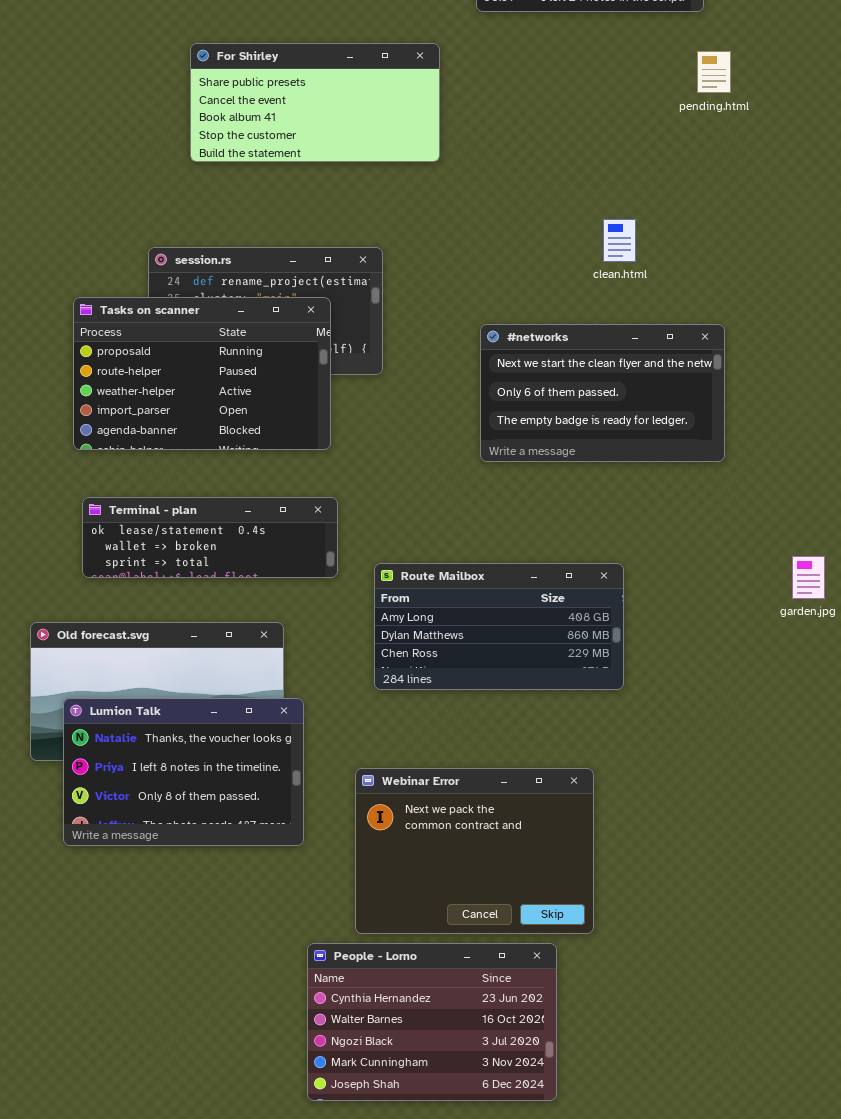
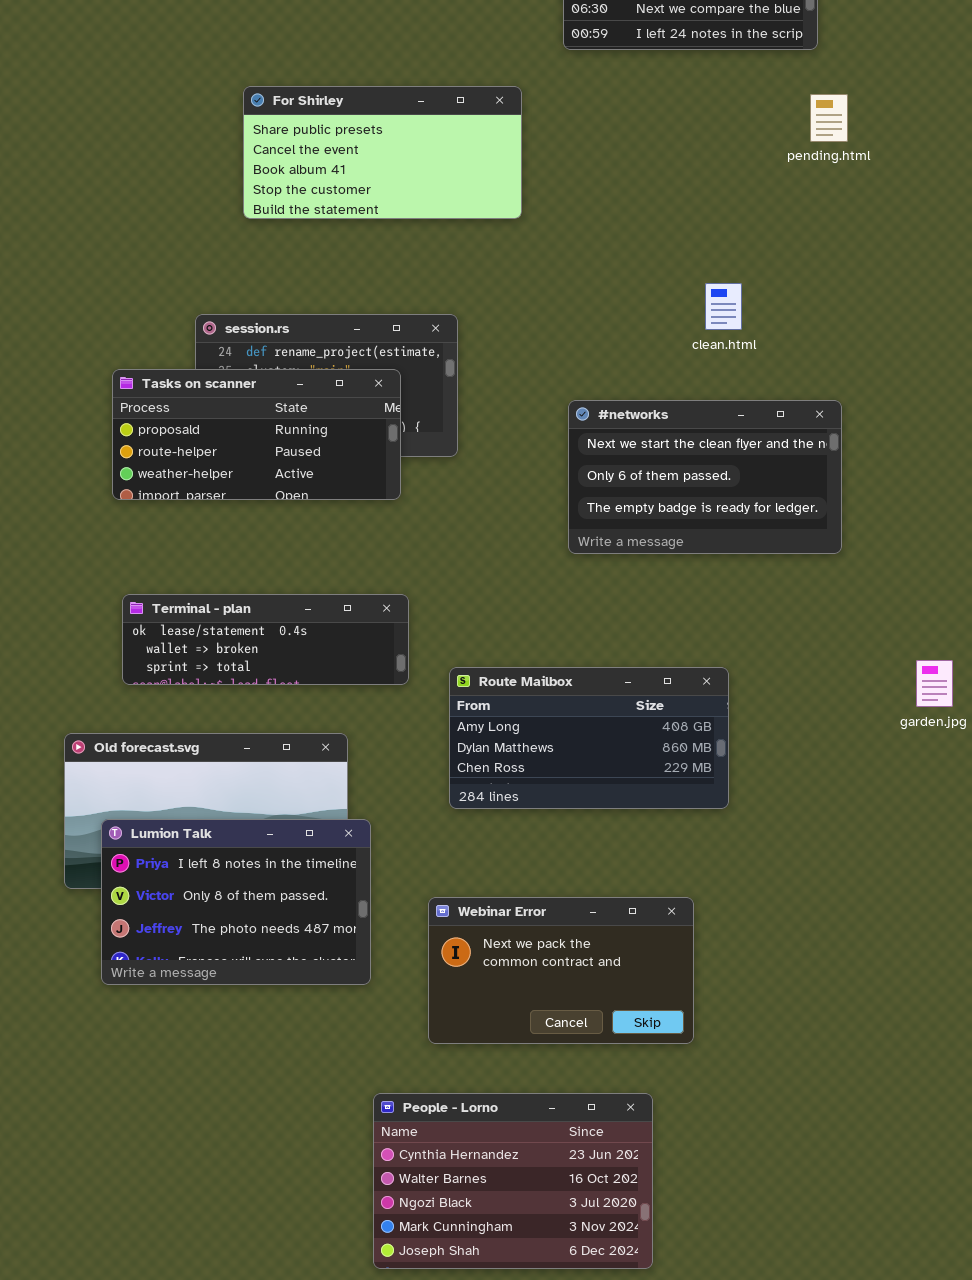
Tasks on scanner: [73,297,331,450] -> [112,369,401,500], resized
Lumion Talk: [63,698,304,846] -> [101,819,371,985], scrolled down 1 row
Webinar Error: [355,768,594,934] -> [428,897,694,1044], resized

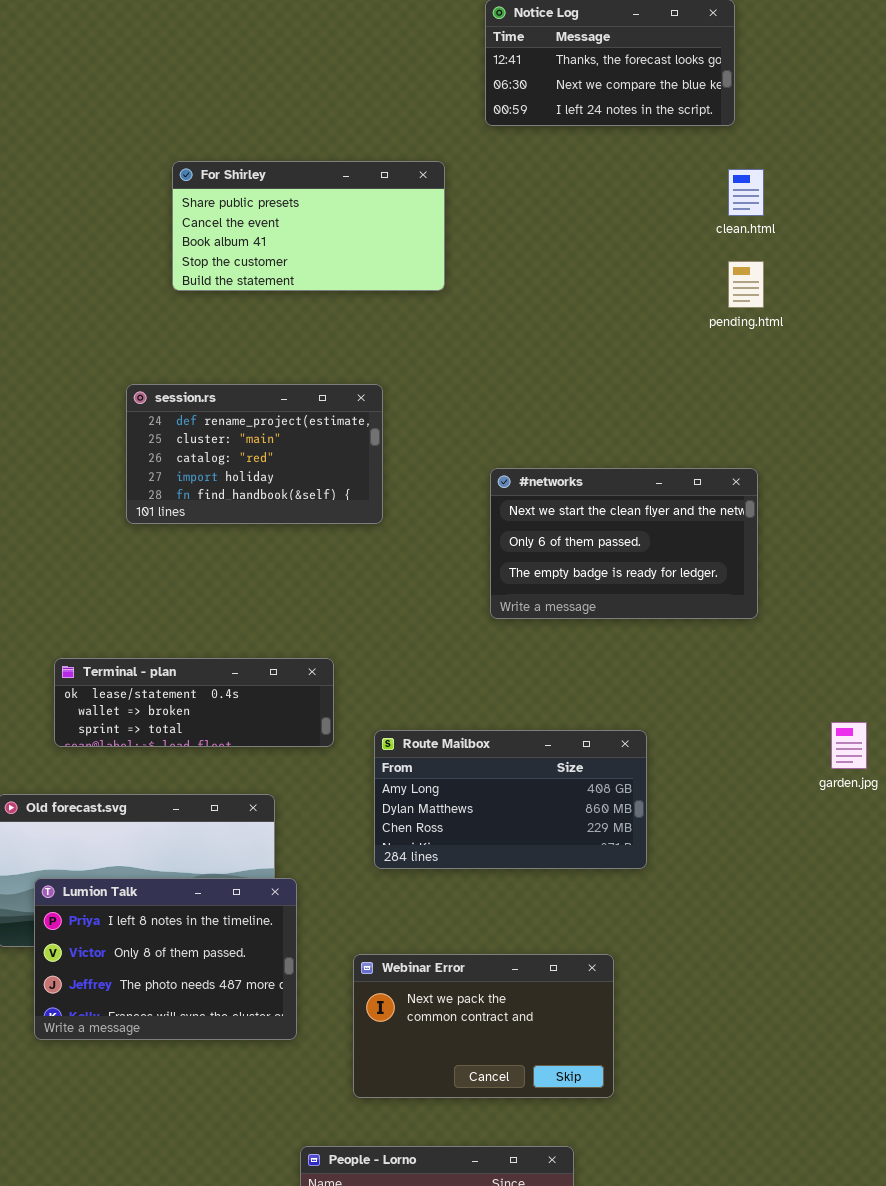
pending.html: [810,94,848,142] -> [728,261,764,308], moved
clean.html: [705,283,742,330] -> [728,169,764,216], moved
Tasks on scanner: [112,369,401,500] -> none, closed

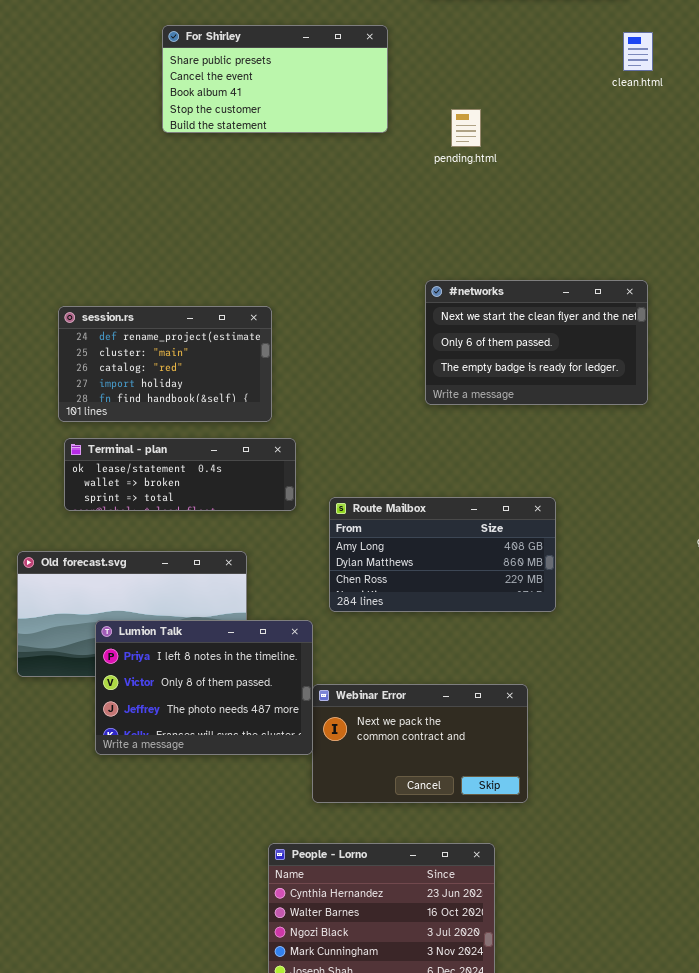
pending.html: [728,261,764,308] -> [451,109,481,147], moved
session.rs: [126,384,383,524] -> [58,306,272,422], moved
Lumion Talk: [34,878,297,1040] -> [95,620,313,755], moved

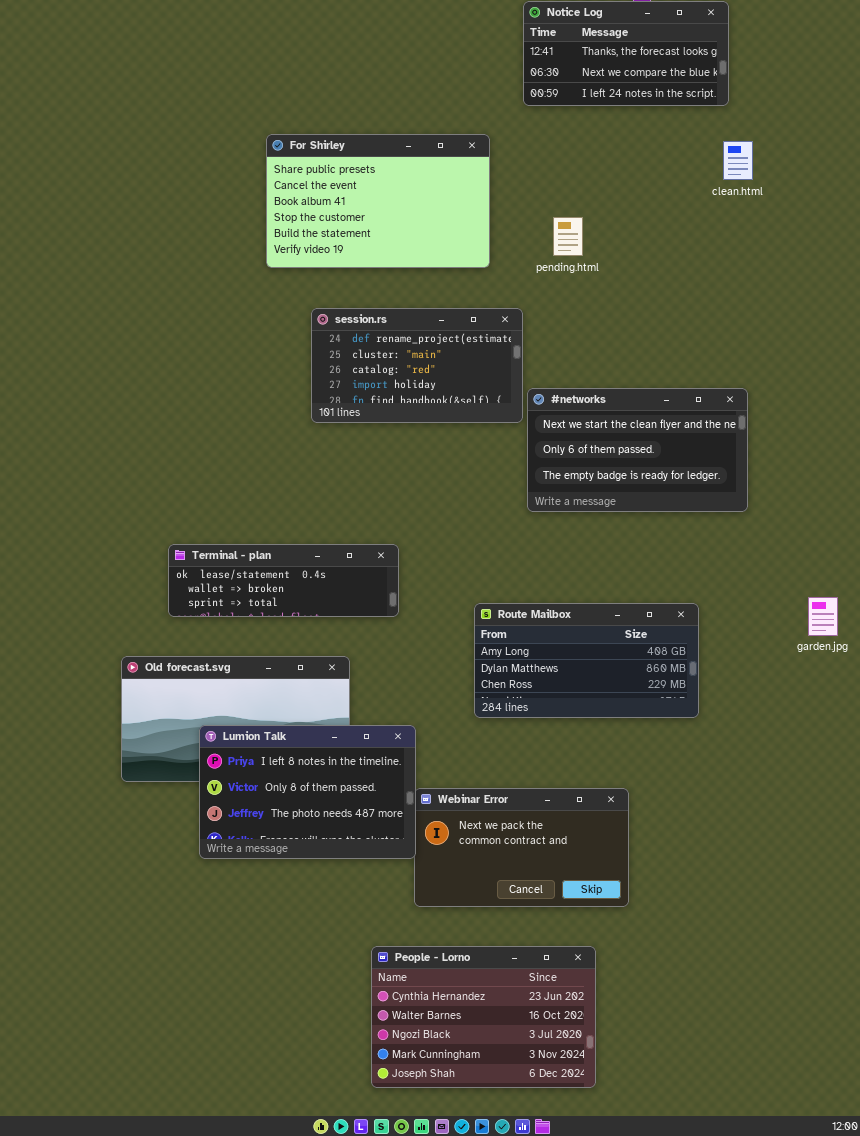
For Shirley: [162,25,388,133] -> [266,134,490,268], resized
session.rs: [58,306,272,422] -> [311,308,523,423], moved
Route Mailbox: [329,497,556,612] -> [474,603,699,718], moved

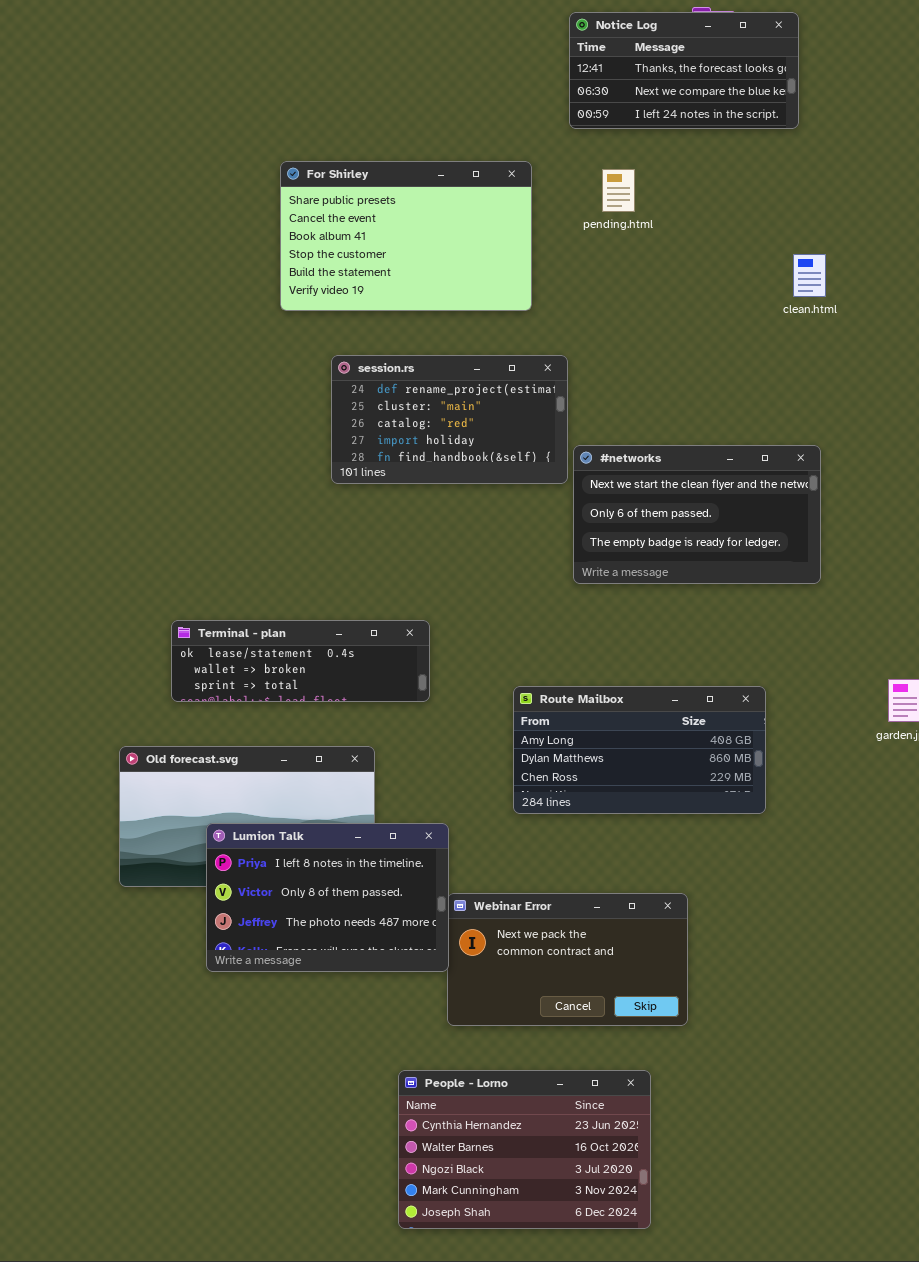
clean.html: [723,141,753,180] -> [793,254,826,297], moved
pending.html: [553,217,583,256] -> [602,169,635,212], moved

